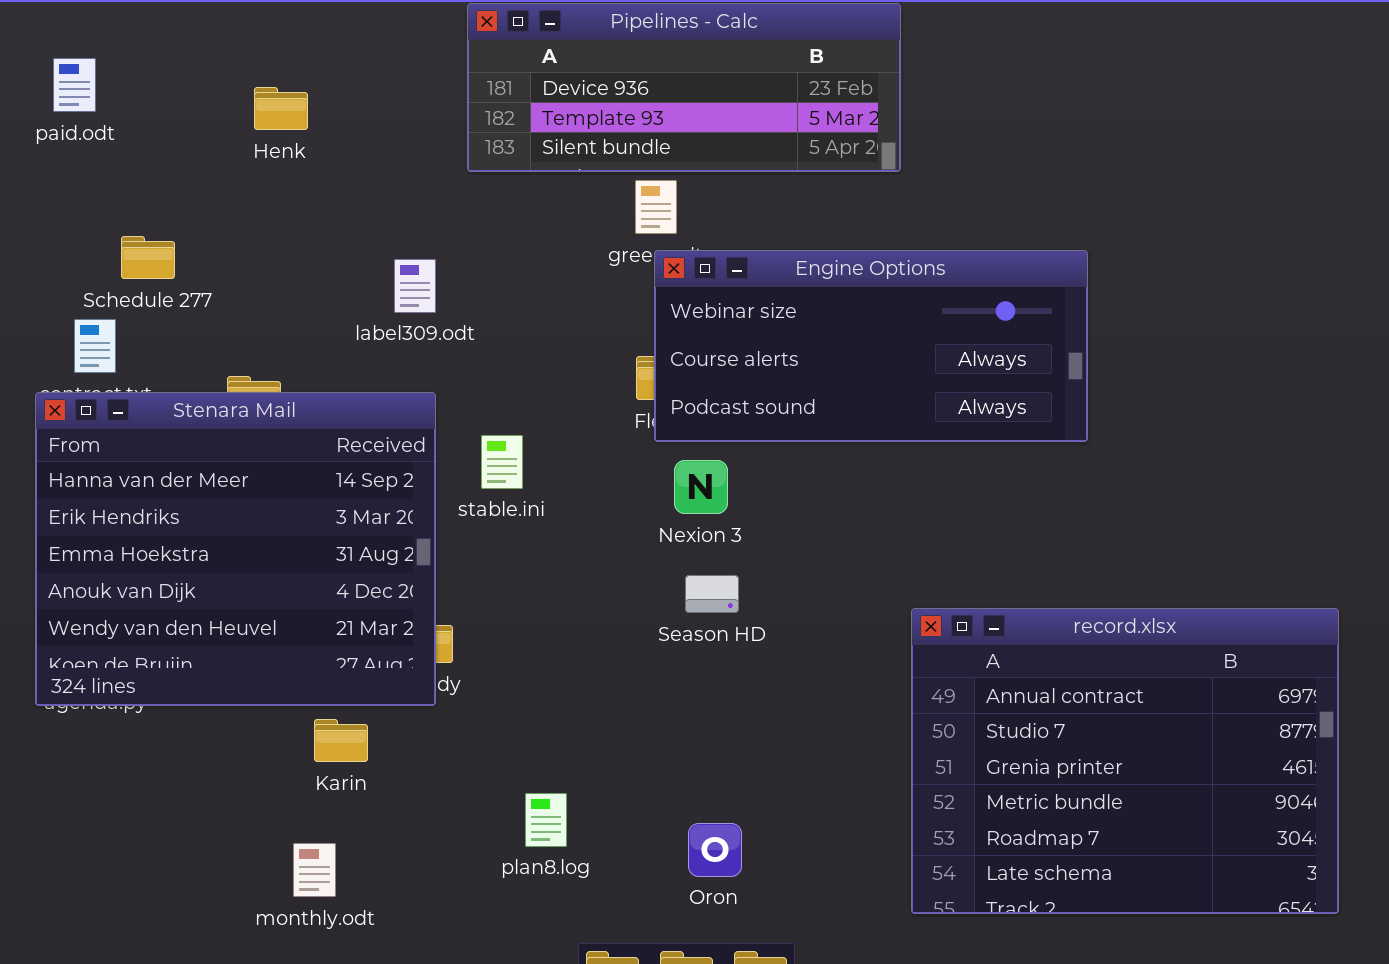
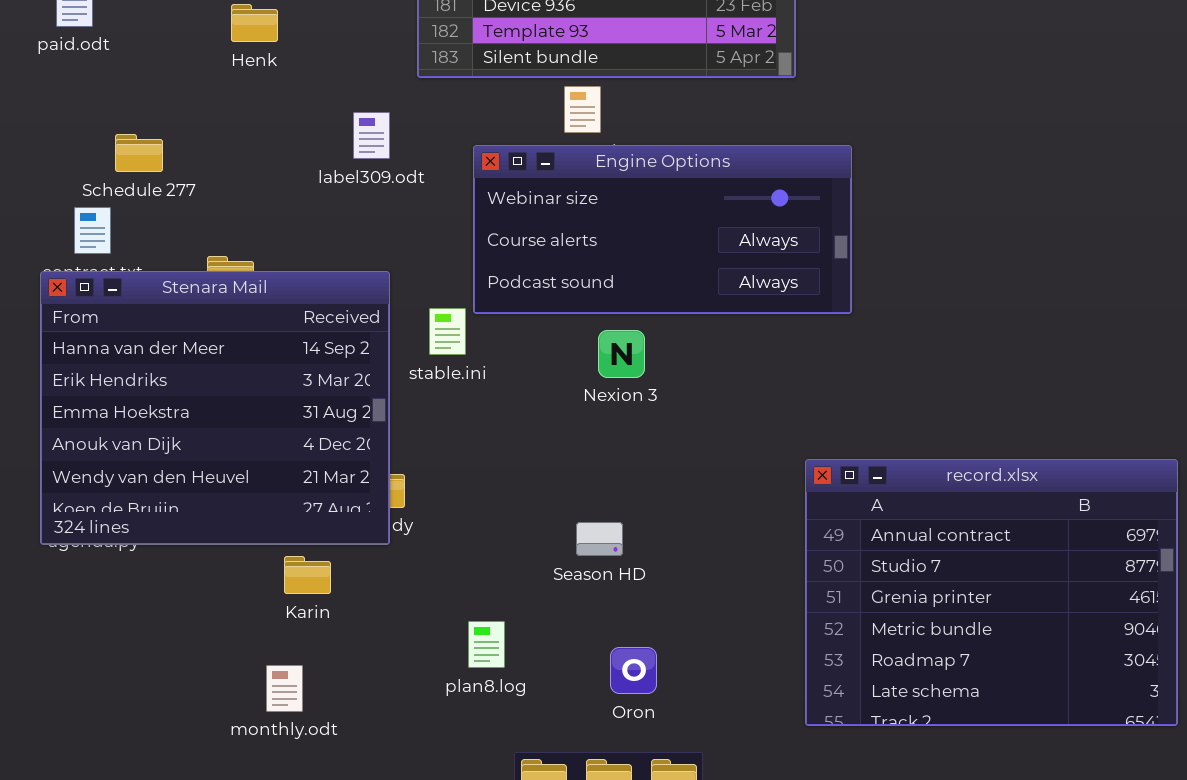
Engine Options: [654,250,1088,442] -> [473,145,852,314], moved
label309.odt: [394,259,436,313] -> [353,112,390,159], moved
Season HD: [685,575,739,613] -> [576,522,623,556], moved

